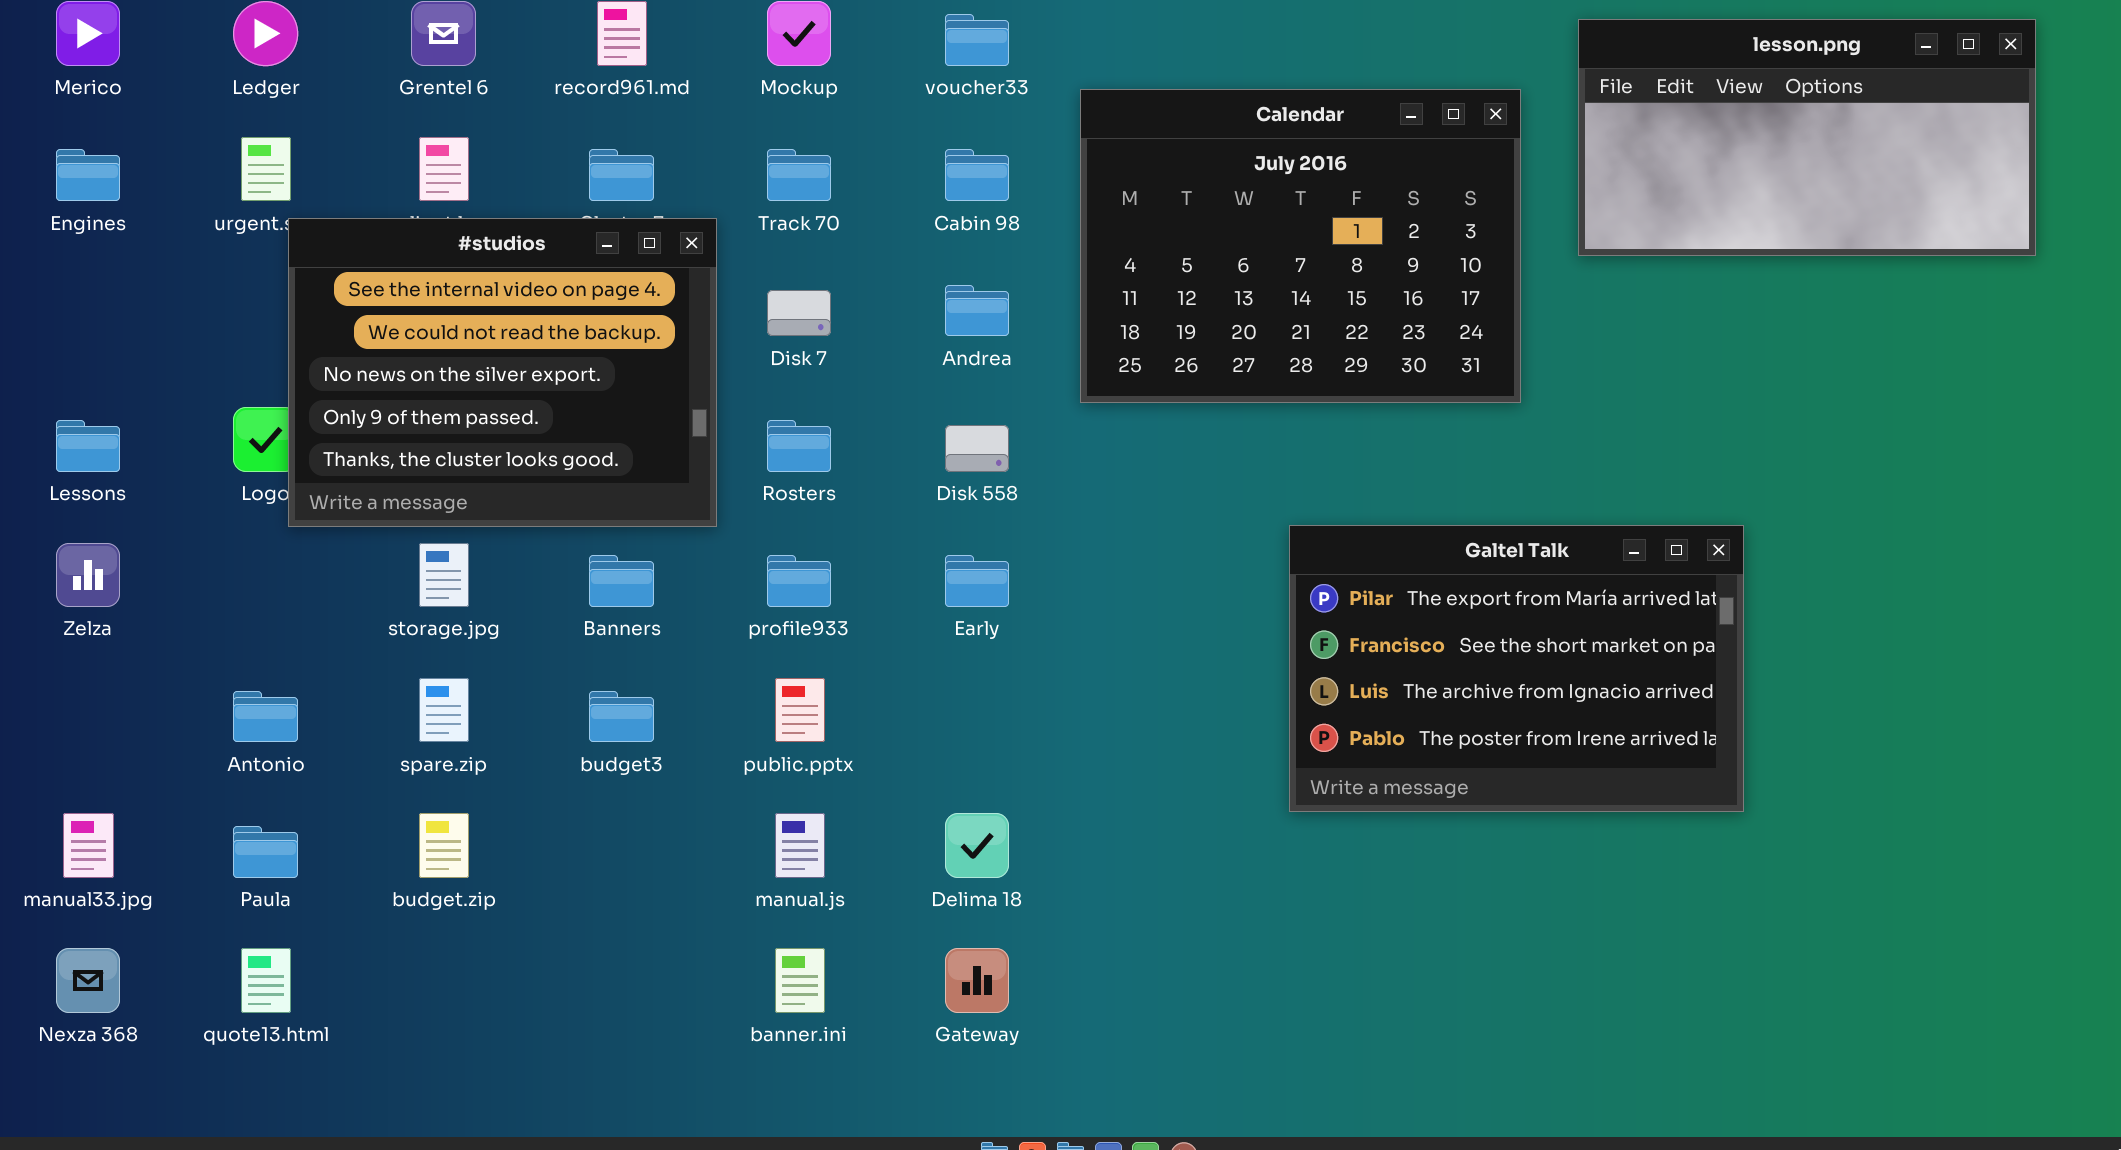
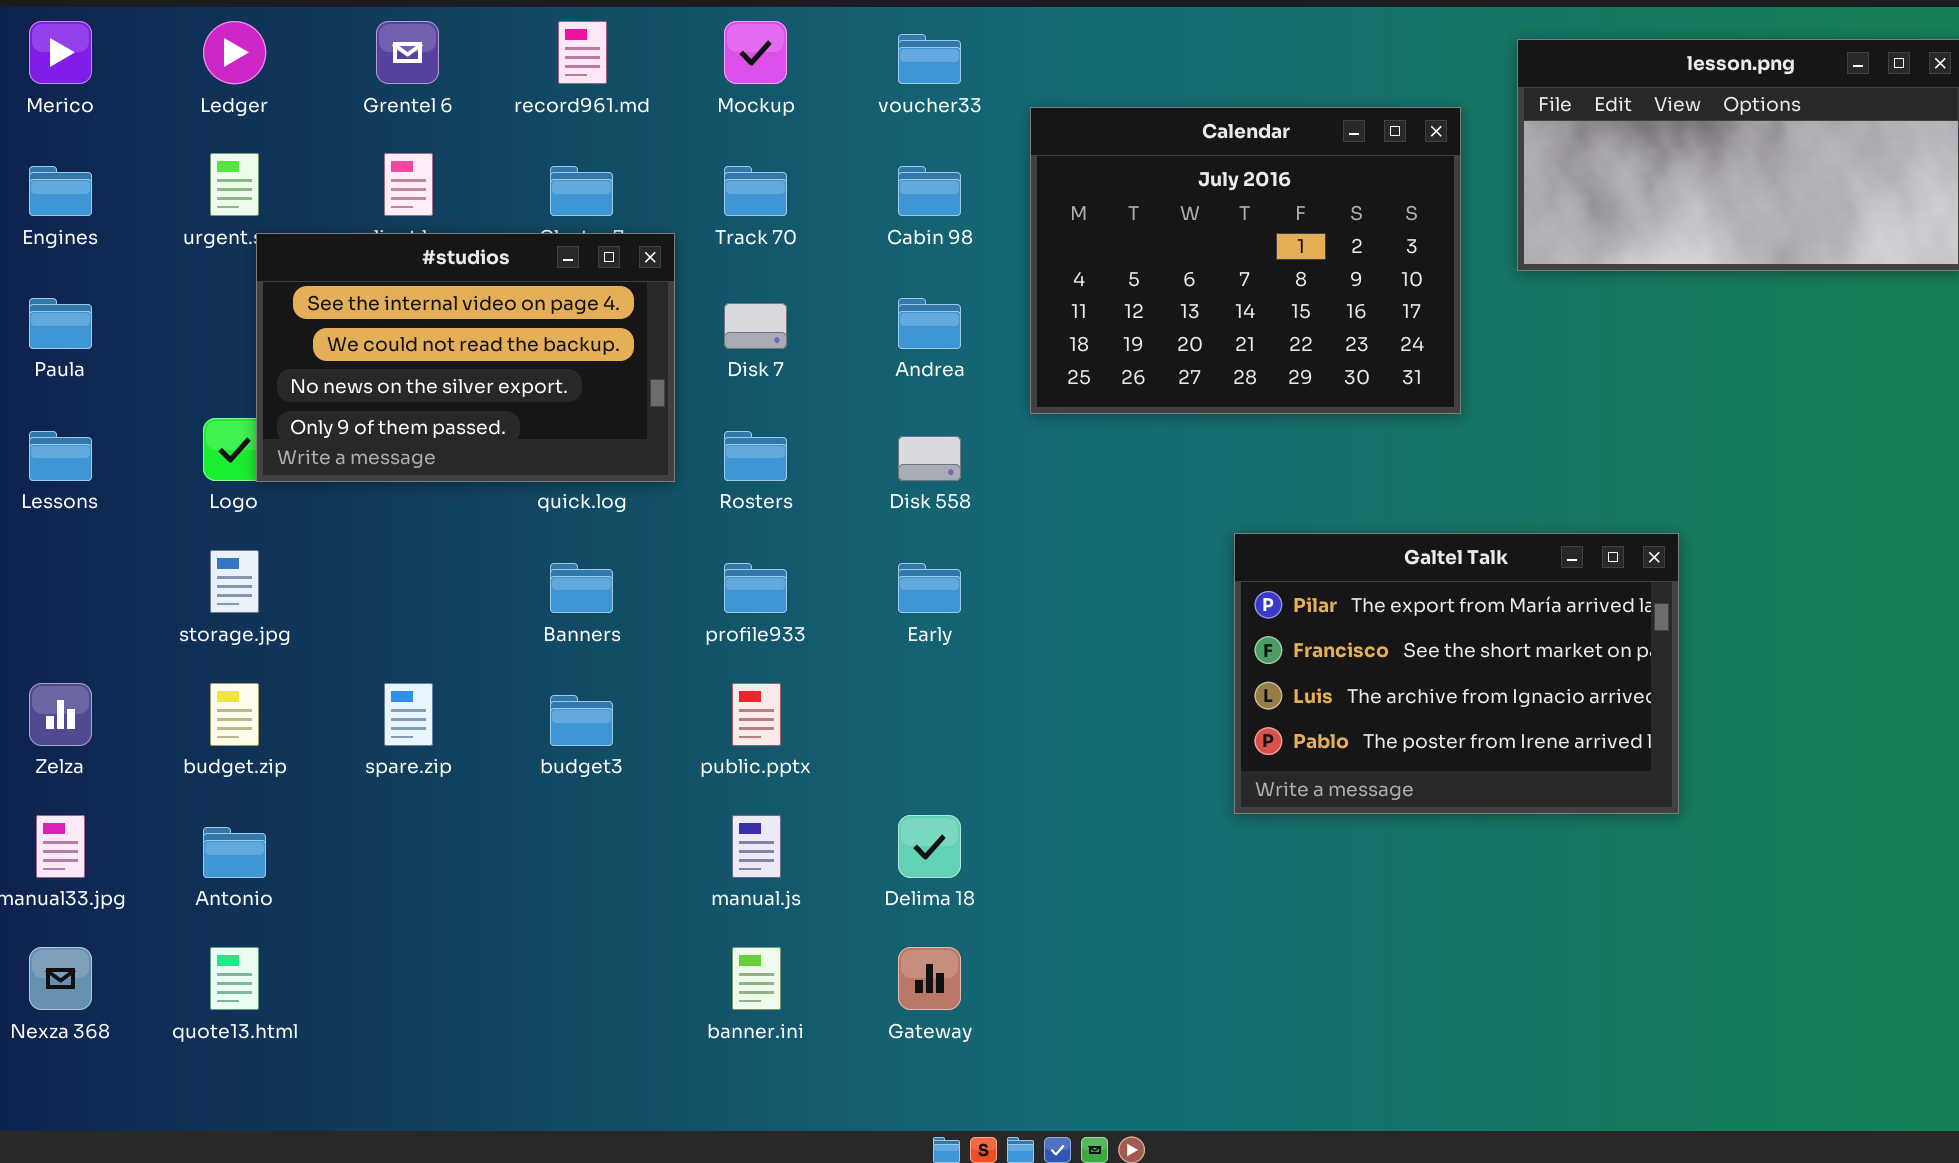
#studios: [288,218,717,527] -> [256,233,675,482], resized
Zelza: [56,543,120,607] -> [29,683,92,746], moved
storage.jpg: [419,543,469,607] -> [210,550,259,613], moved
Antonio: [233,691,298,742] -> [203,827,266,878], moved
budget.zip: [419,813,469,878] -> [210,683,259,746], moved
Paula: [233,826,298,878] -> [29,298,92,349], moved

